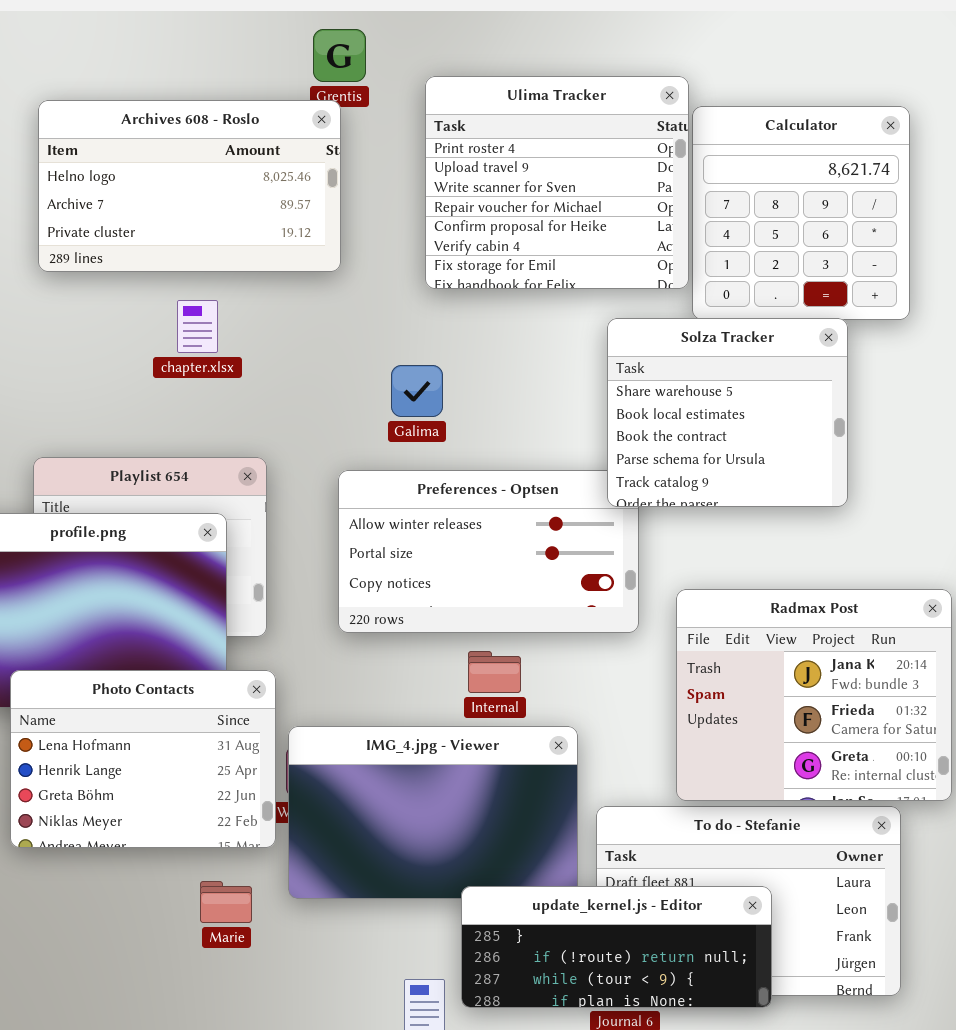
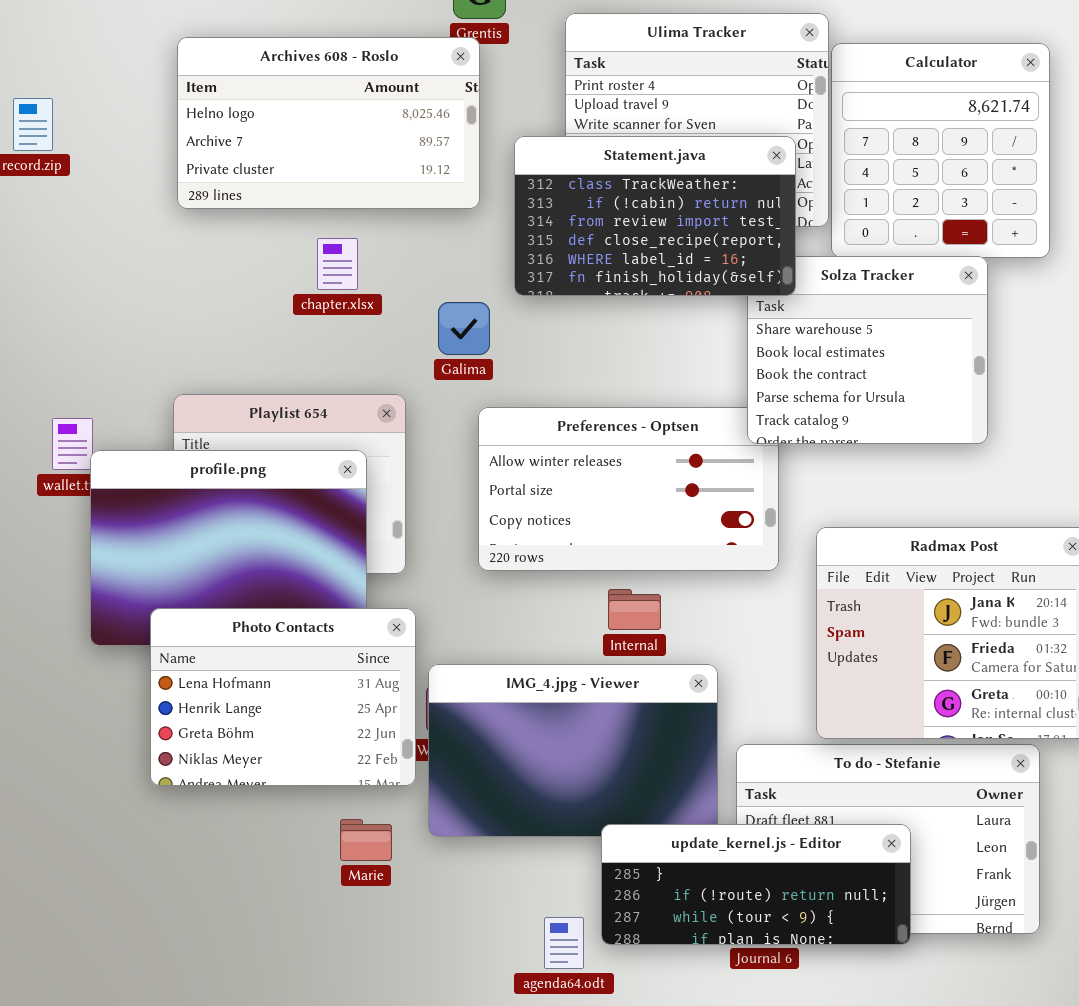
Statement.java: none -> [514,136,796,296], opened
Galima: [391,365,443,417] -> [438,302,490,355], moved

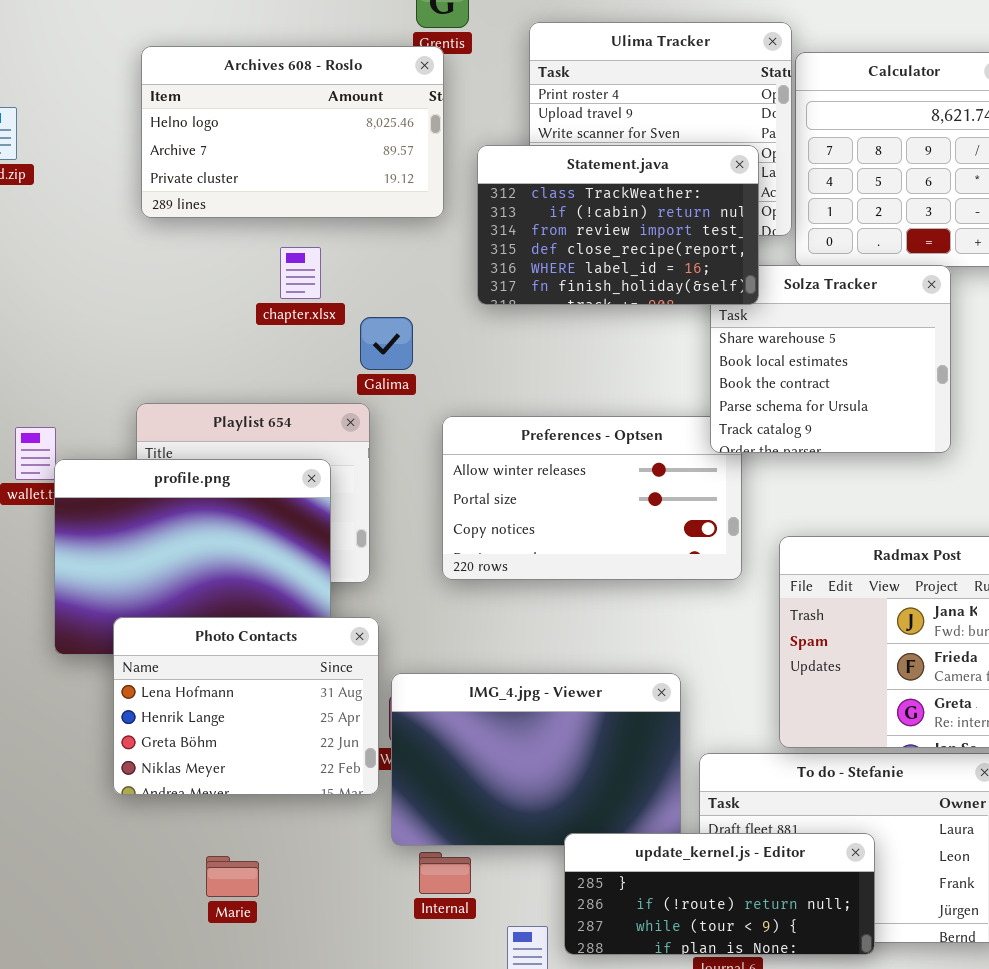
Galima: [438,302,490,355] -> [360,317,413,370], moved
Internal: [608,589,661,630] -> [419,852,471,894], moved
Marie: [340,819,392,861] -> [206,856,259,897], moved

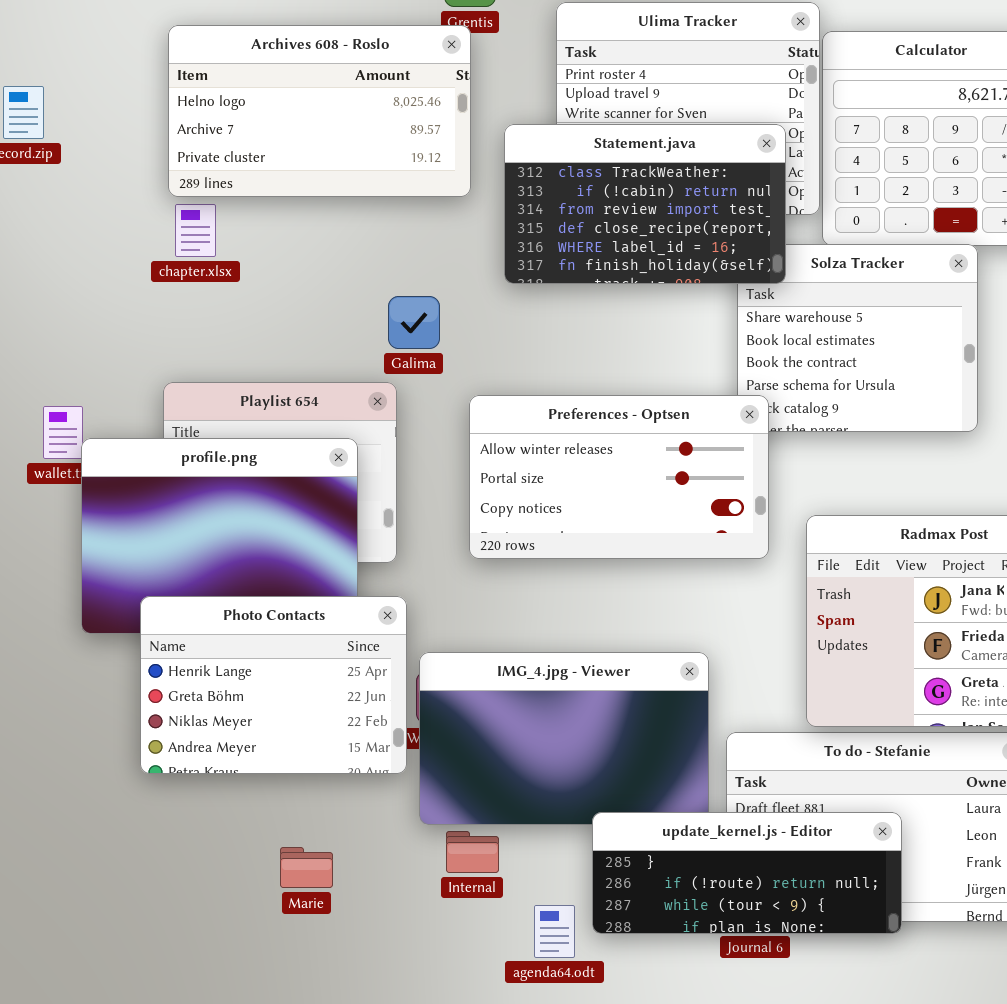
chapter.xlsx: [280,247,321,299] -> [175,204,216,257], moved
Preferences - Optsen: [442,416,742,580] -> [469,395,769,559], raised
Photo Contacts: [113,617,379,795] -> [140,596,407,774], scrolled down 1 row
Marie: [206,856,259,897] -> [280,847,333,888], moved

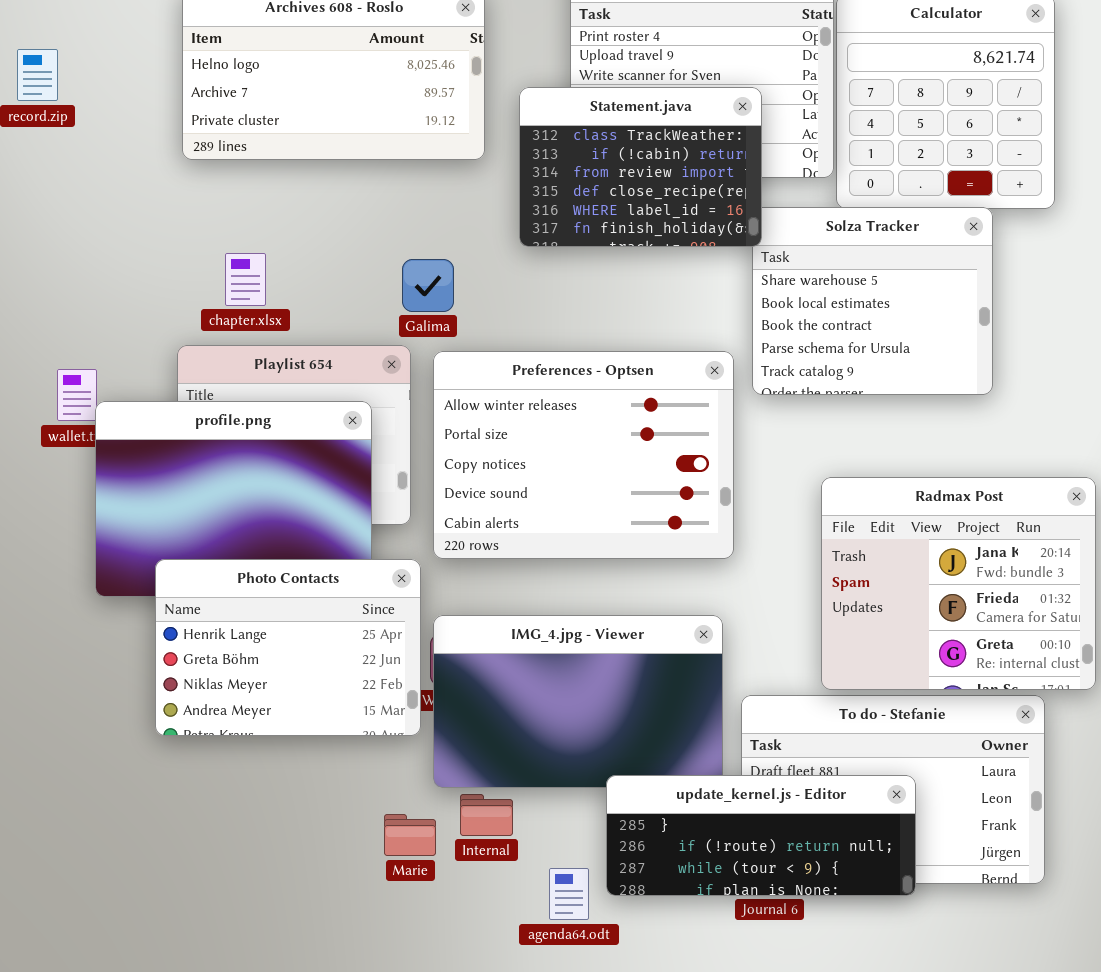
Statement.java: [504,124,786,284] -> [519,87,762,247], resized
chapter.xlsx: [175,204,216,257] -> [225,253,266,306], moved
Preferences - Optsen: [469,395,769,559] -> [433,351,734,559], moved, resized
Marie: [280,847,333,888] -> [384,814,436,856], moved

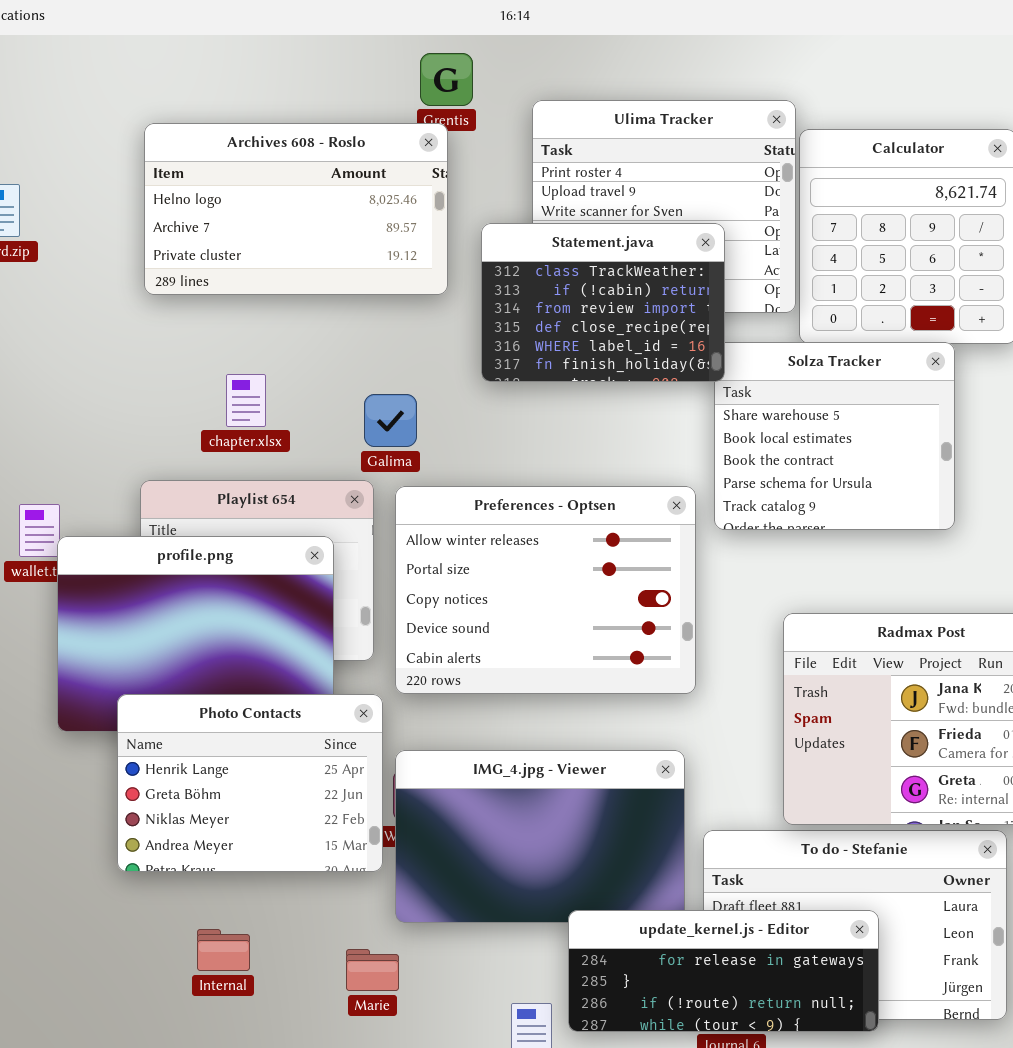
chapter.xlsx: [225,253,266,306] -> [226,374,266,427], moved
update_kernel.js - Editor: [606,775,916,896] -> [568,910,879,1032], scrolled up 1 row
Internal: [460,794,513,836] -> [197,929,250,971], moved

